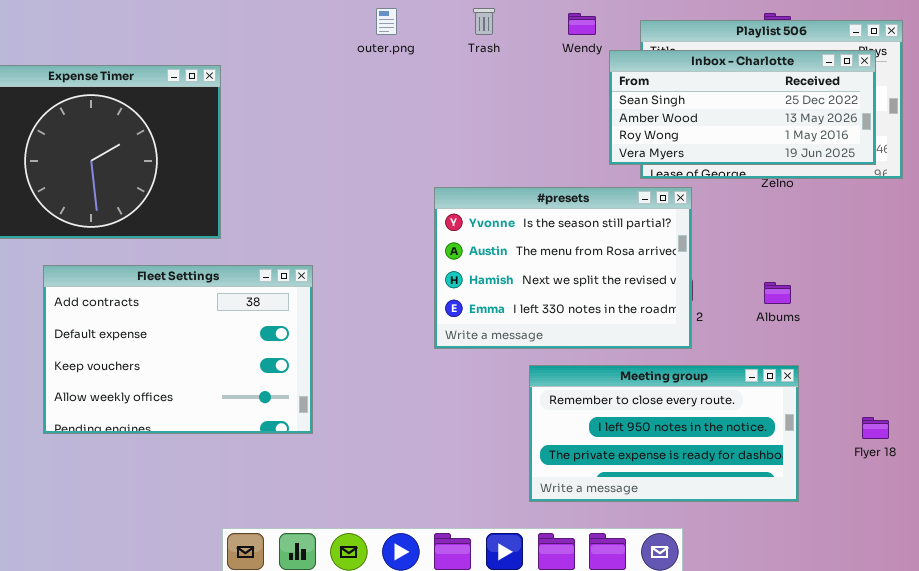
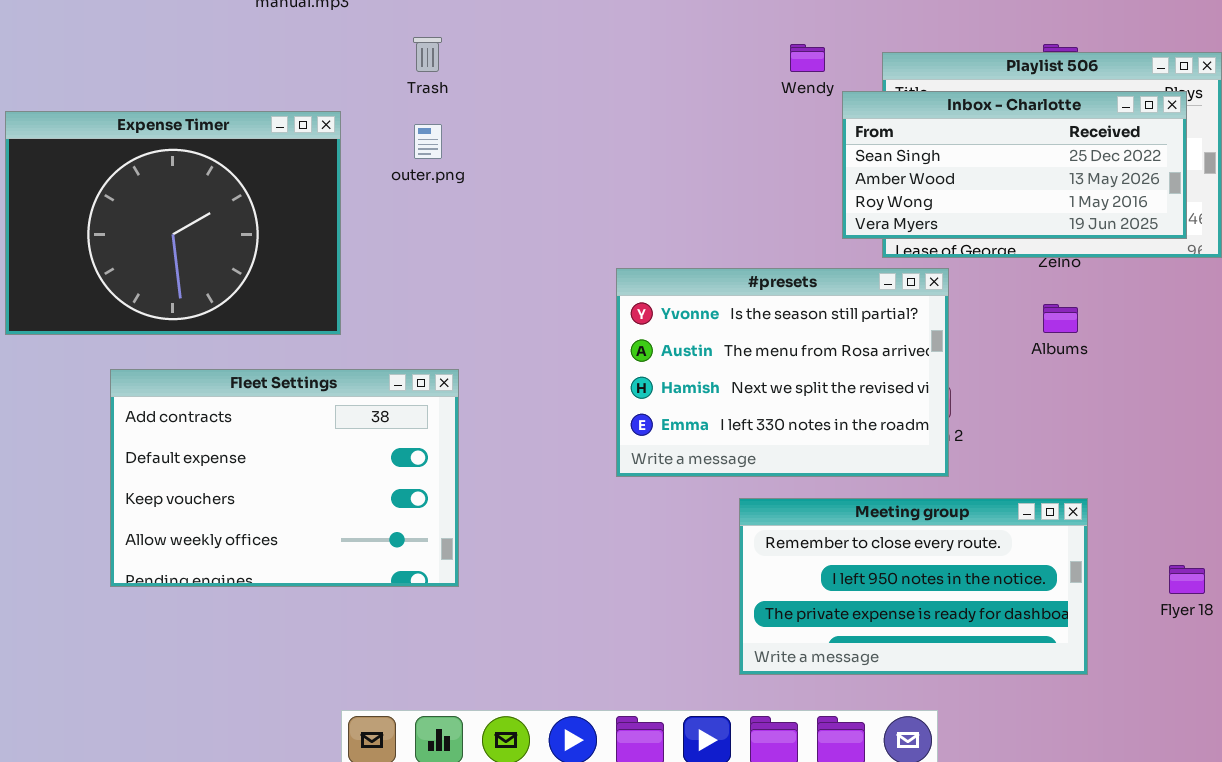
outer.png: [376,8,397,35] -> [414,124,442,159], moved
Trash: [473,8,495,35] -> [413,37,442,72], moved
Albums: [764,282,791,304] -> [1043,304,1078,333], moved

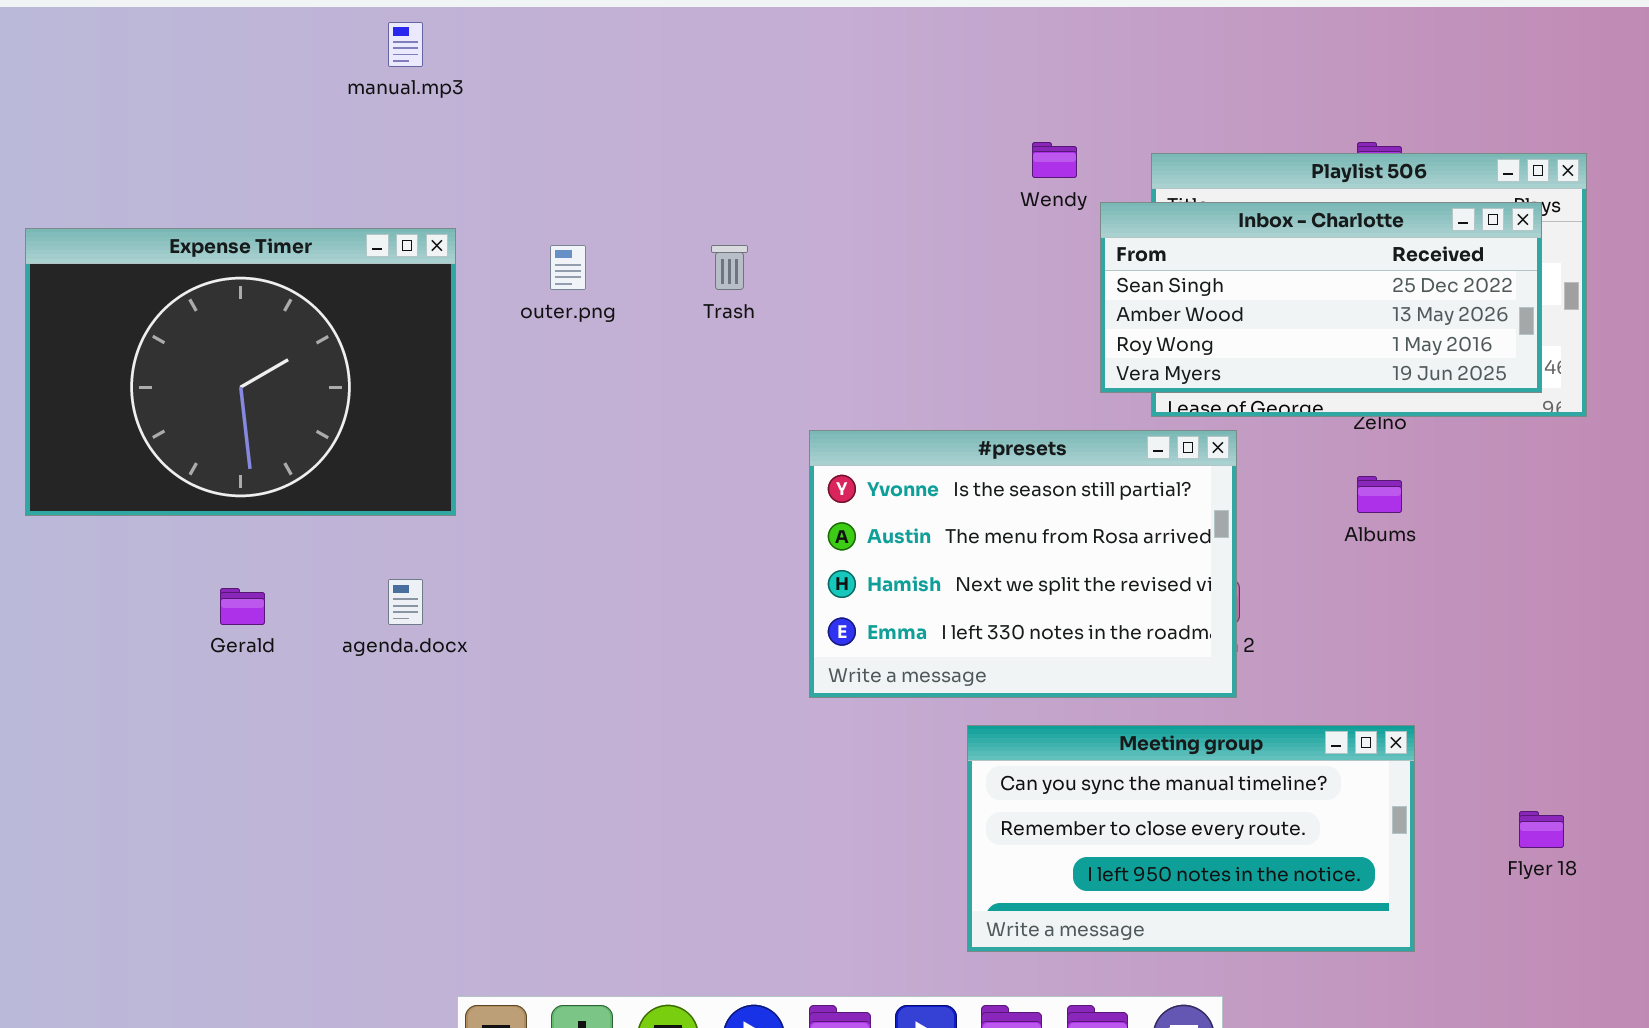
Trash: [413,37,442,72] -> [711,245,748,290], moved
Fleet Settings: [110,369,459,587] -> none, closed
Meeting group: [739,498,1088,675] -> [967,725,1415,952], scrolled up 1 row

